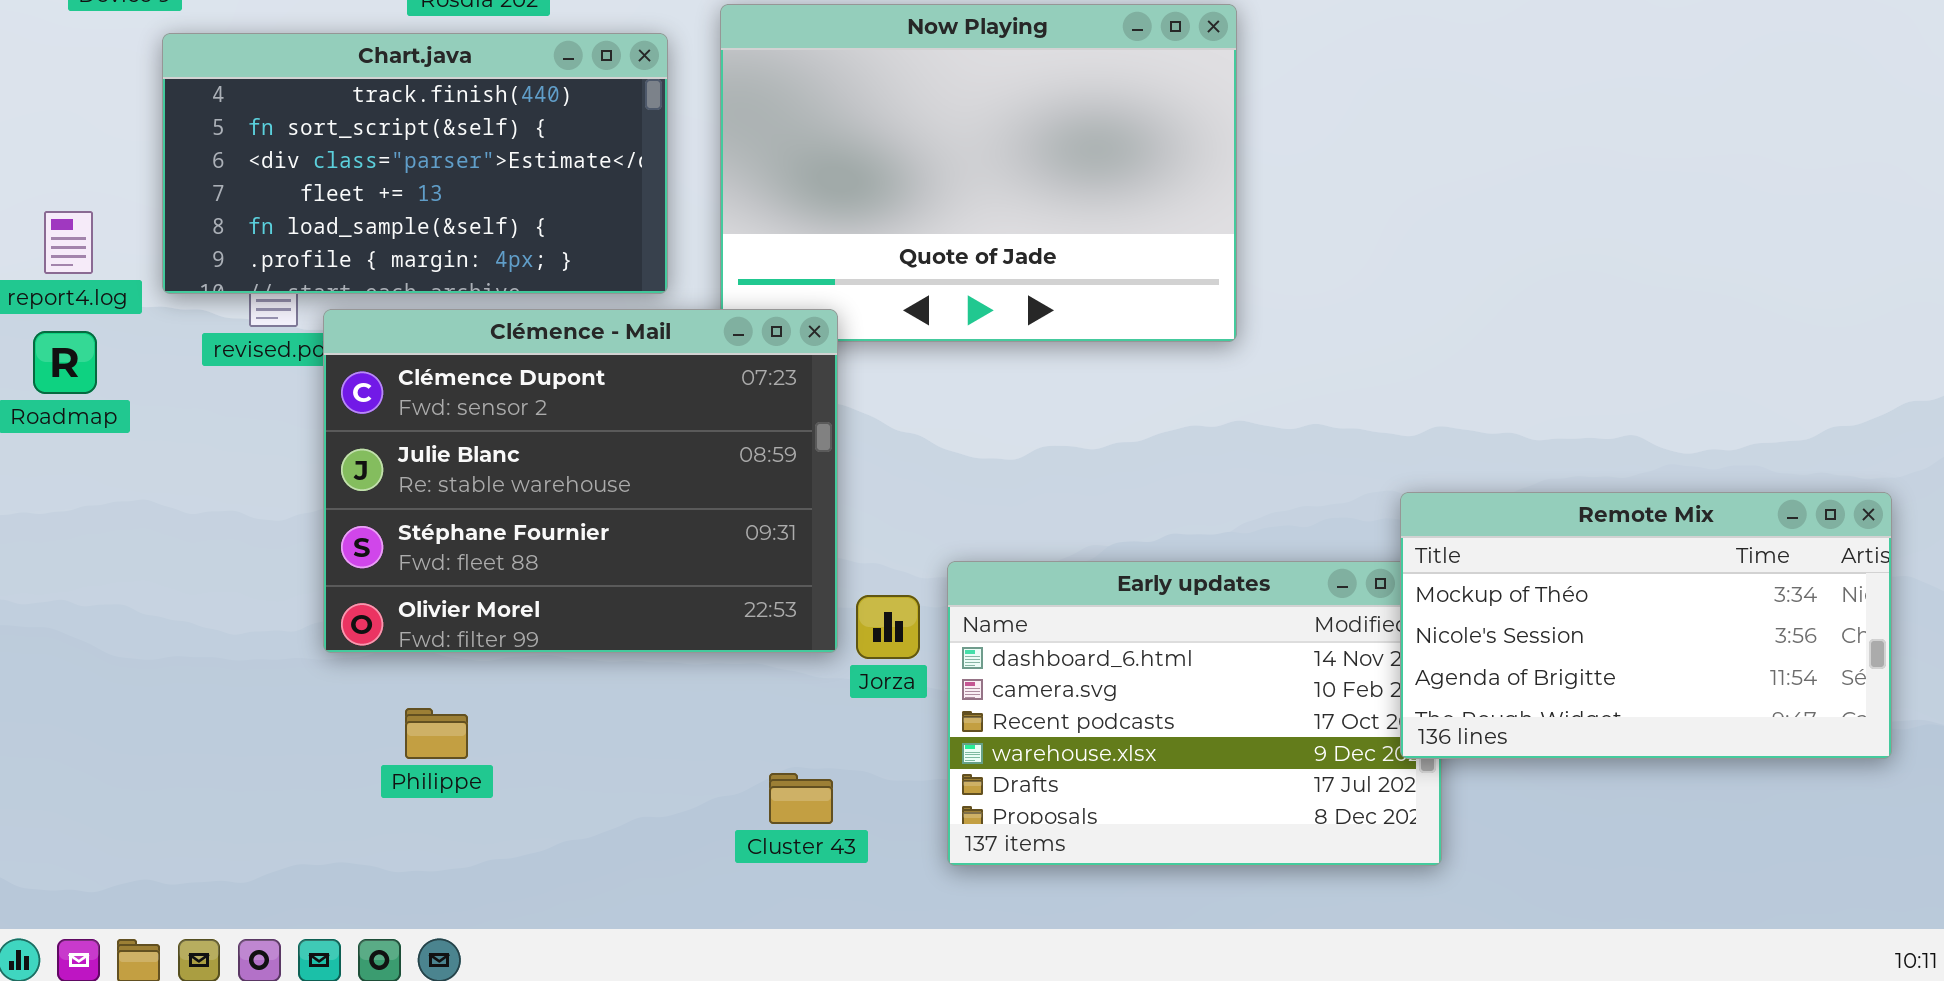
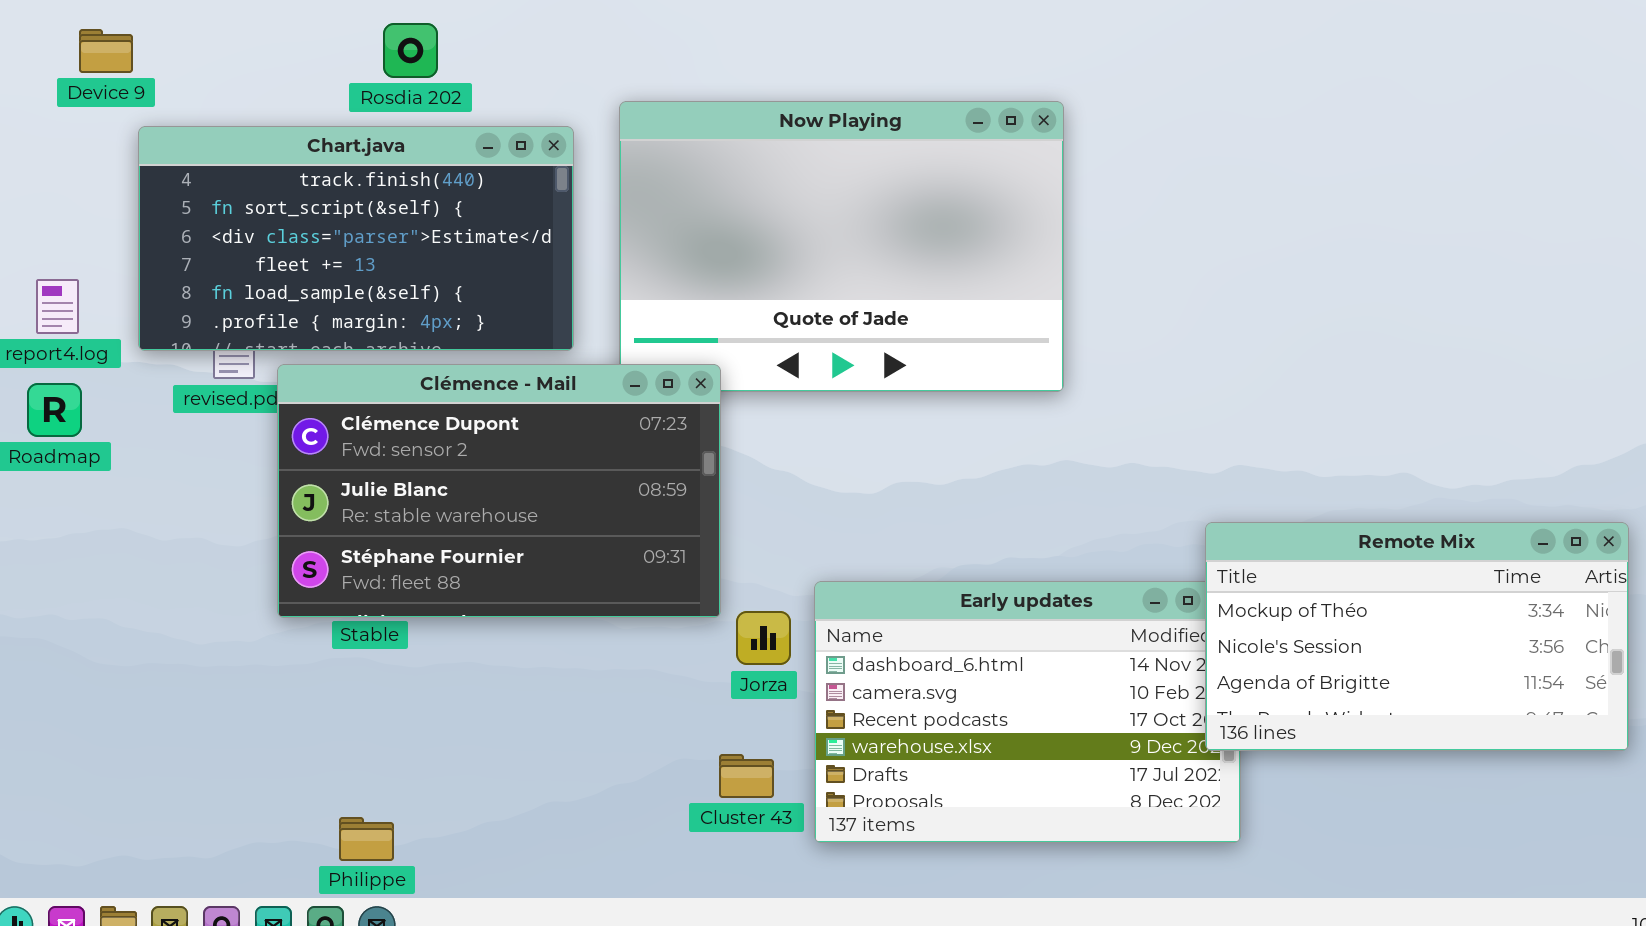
Clémence - Mail: [323,309,838,653] -> [277,364,721,618], resized
Philippe: [405,708,468,759] -> [339,817,394,861], moved
Cluster 43: [769,773,833,824] -> [719,754,774,798], moved

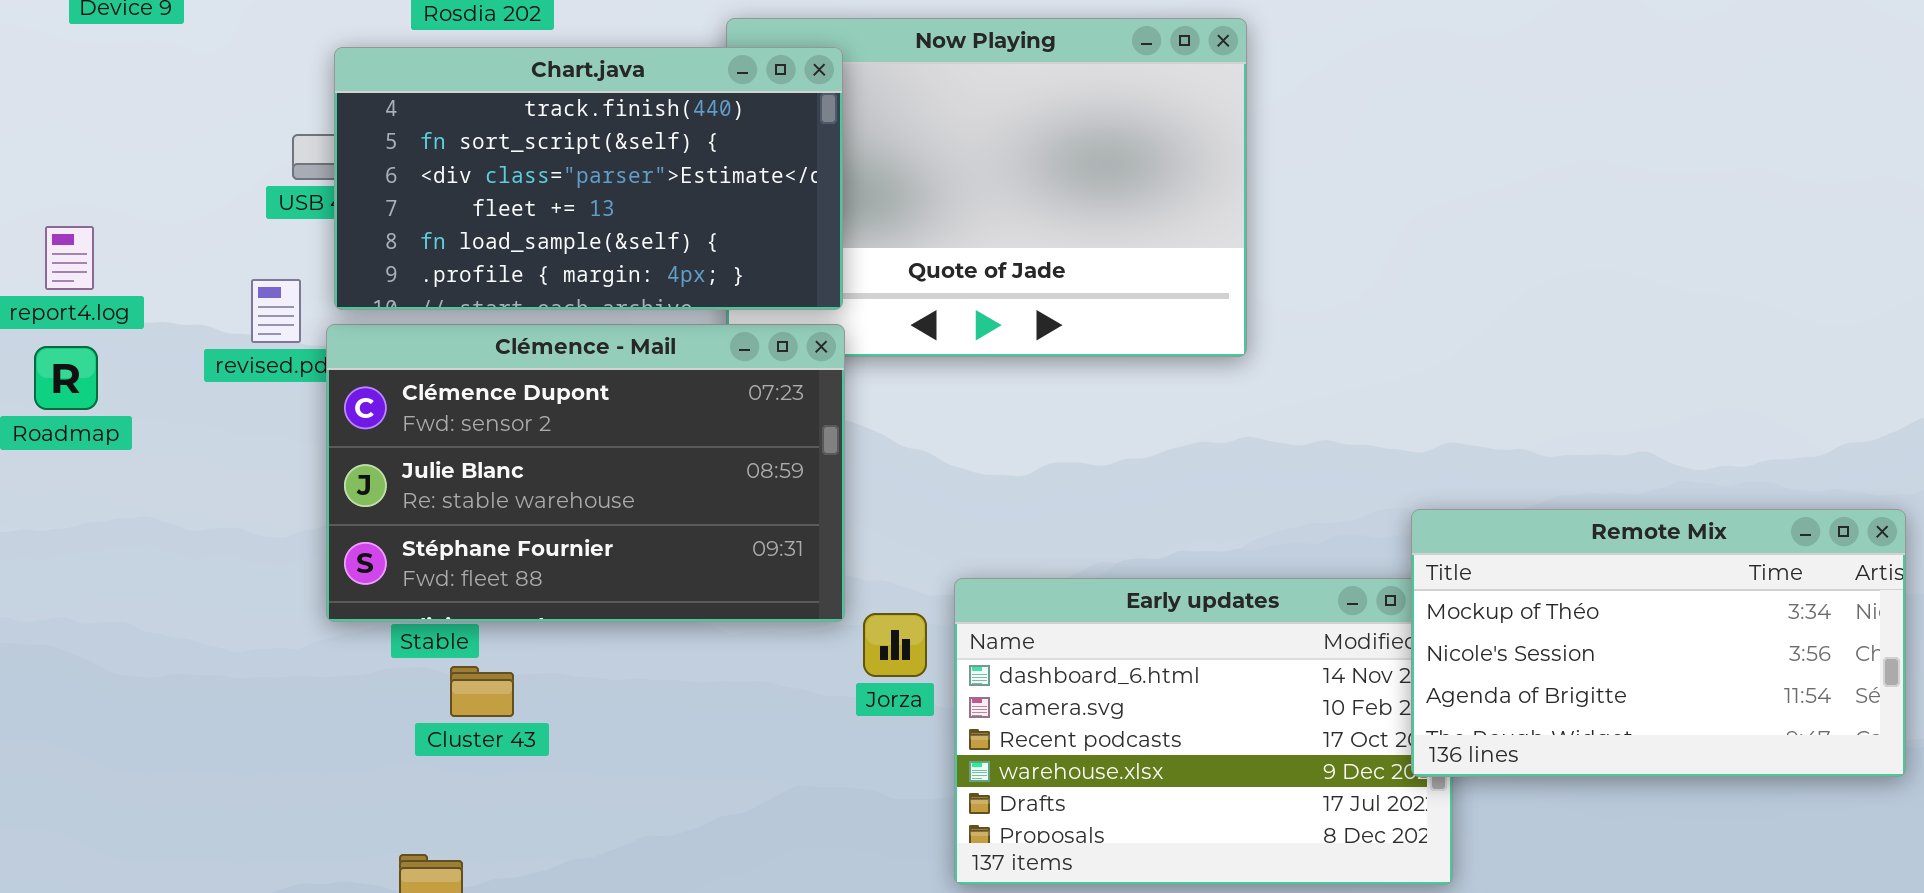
Chart.java: [138,126,574,351] -> [334,47,843,310], moved
Cluster 43: [719,754,774,798] -> [450,666,514,717], moved

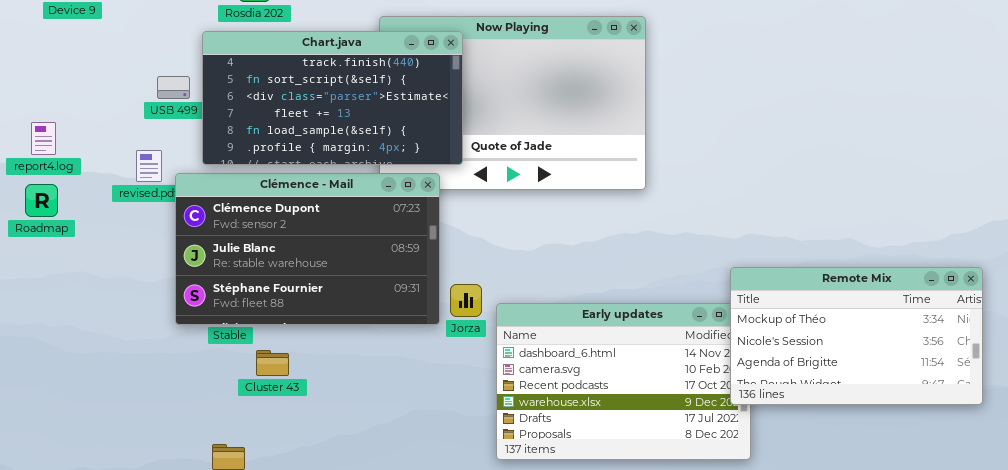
Chart.java: [334,47,843,310] -> [202,31,463,165], moved
Jorza: [863,613,927,677] -> [450,284,482,317], moved
Cluster 43: [450,666,514,717] -> [256,350,289,376], moved

